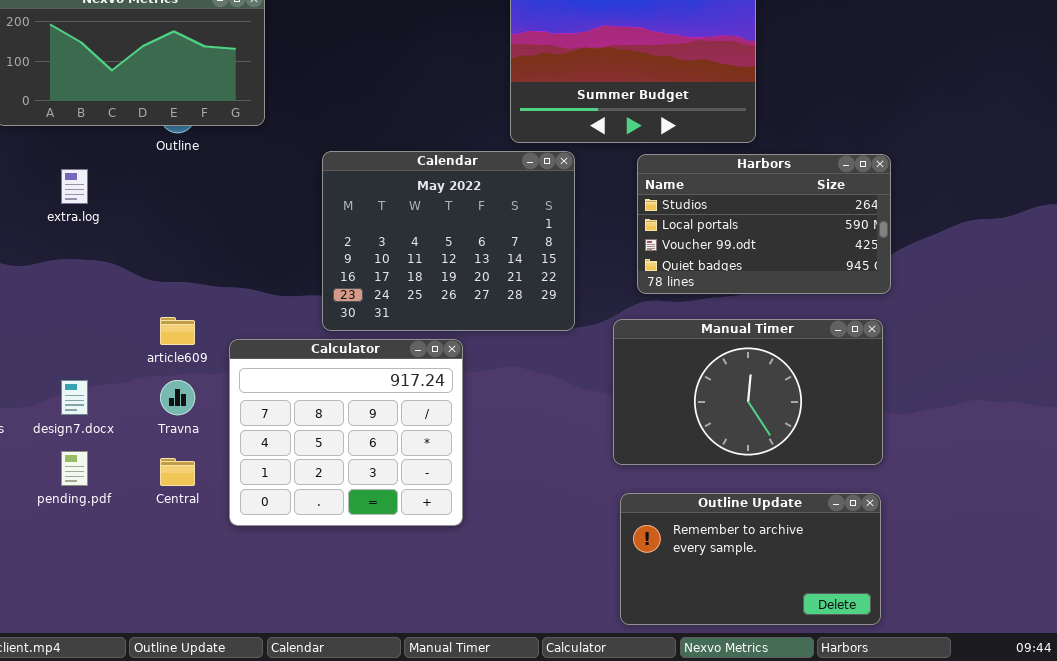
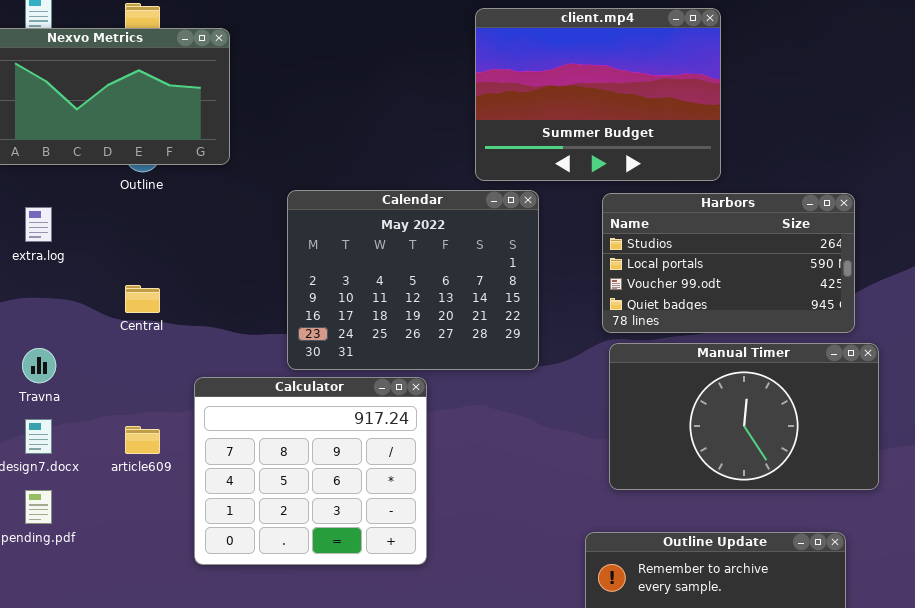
article609: [160,317,195,345] -> [125,426,160,454], moved
Manual Timer: [613,319,883,465] -> [609,343,879,490], moved
Travna: [160,380,195,415] -> [22,348,56,383], moved
Central: [160,458,195,486] -> [125,285,160,313], moved

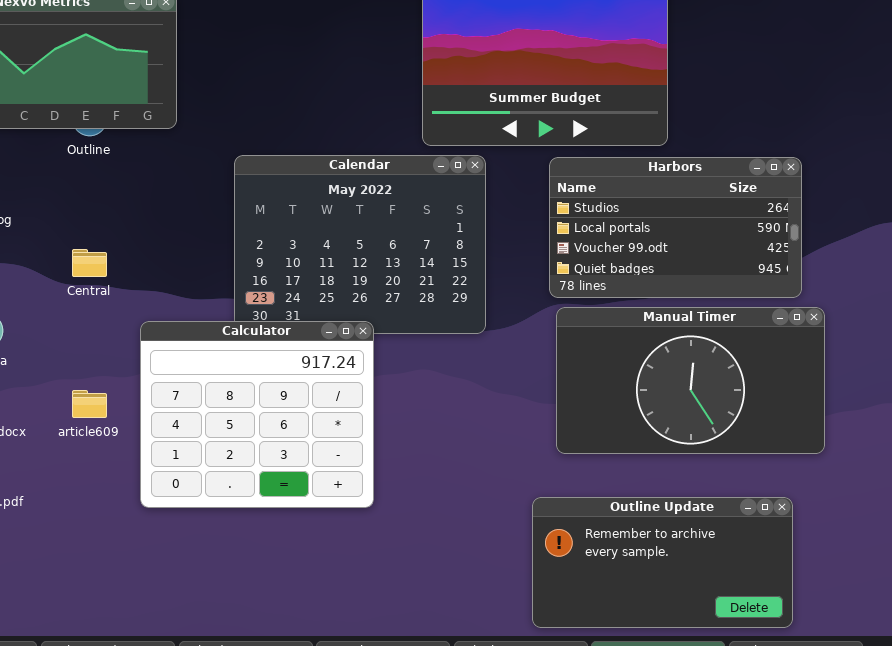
Calculator: [194,377,427,565] -> [140,321,374,508], moved

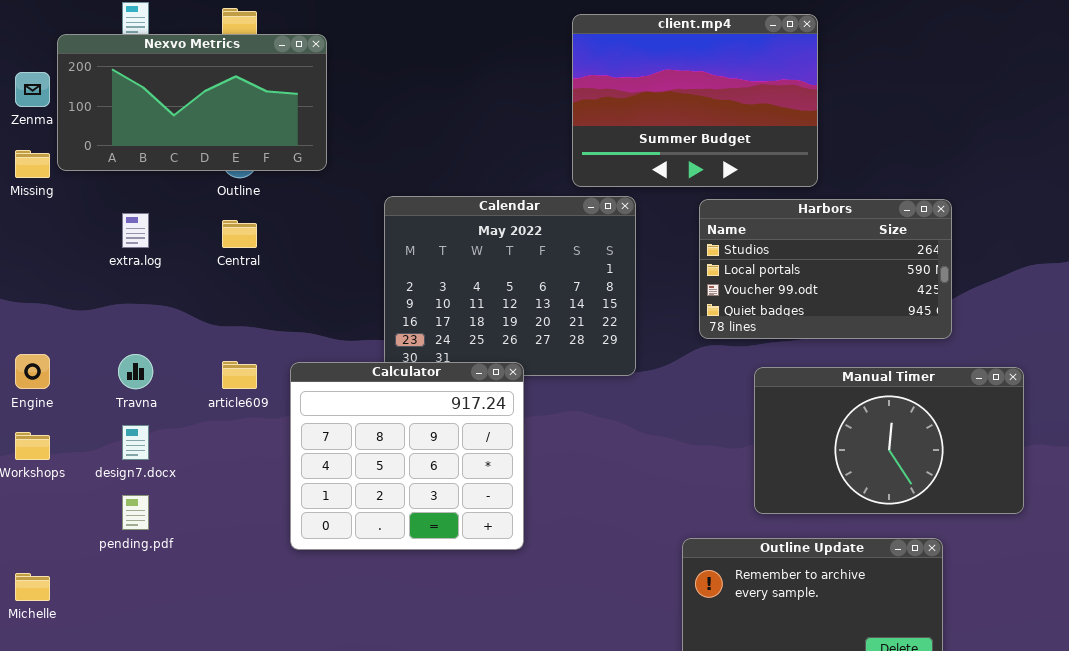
Central: [72,249,107,277] -> [222,220,257,248], moved
Manual Timer: [556,307,825,454] -> [754,367,1024,514], moved
article609: [72,390,107,418] -> [222,361,257,389], moved

